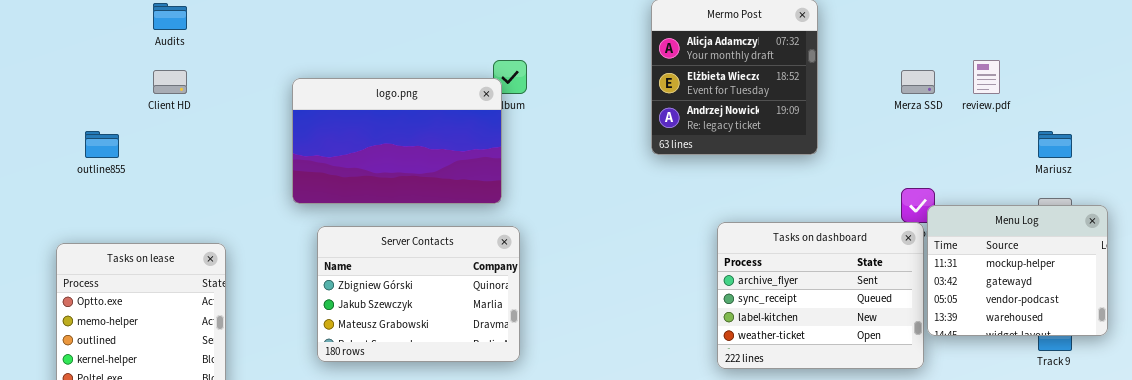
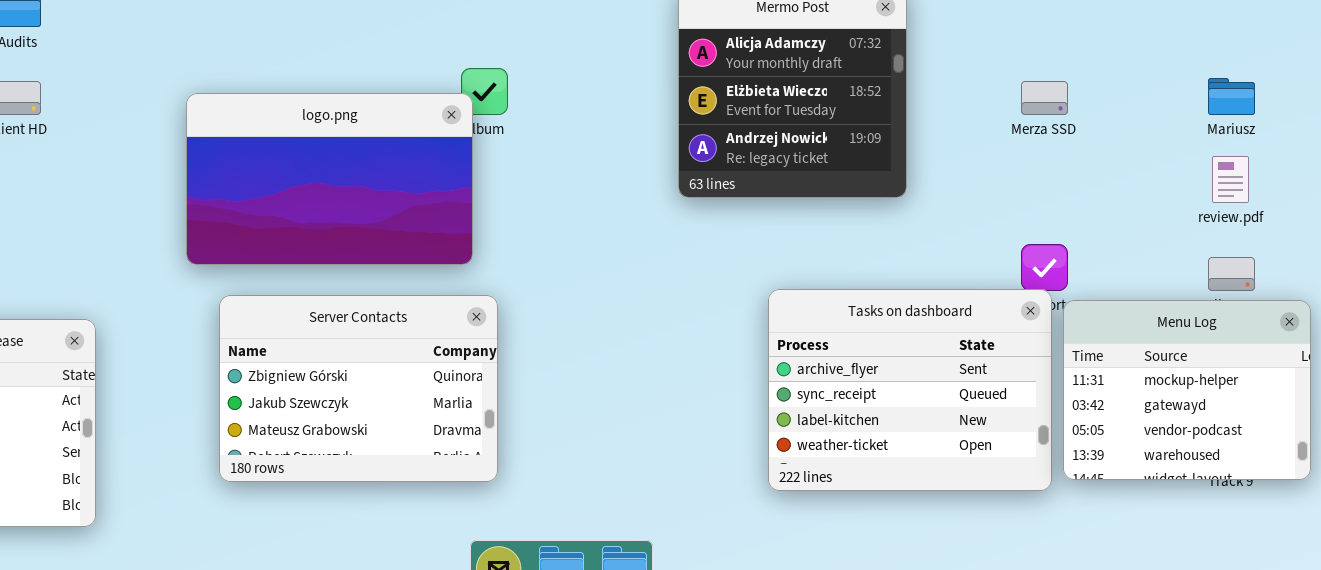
review.pdf: [973,60,1000,94] -> [1212,156,1249,203], moved
Mariusz: [1038,131,1072,158] -> [1208,78,1255,115], moved
Menu Log: [927,205,1108,336] -> [1063,300,1311,480], moved

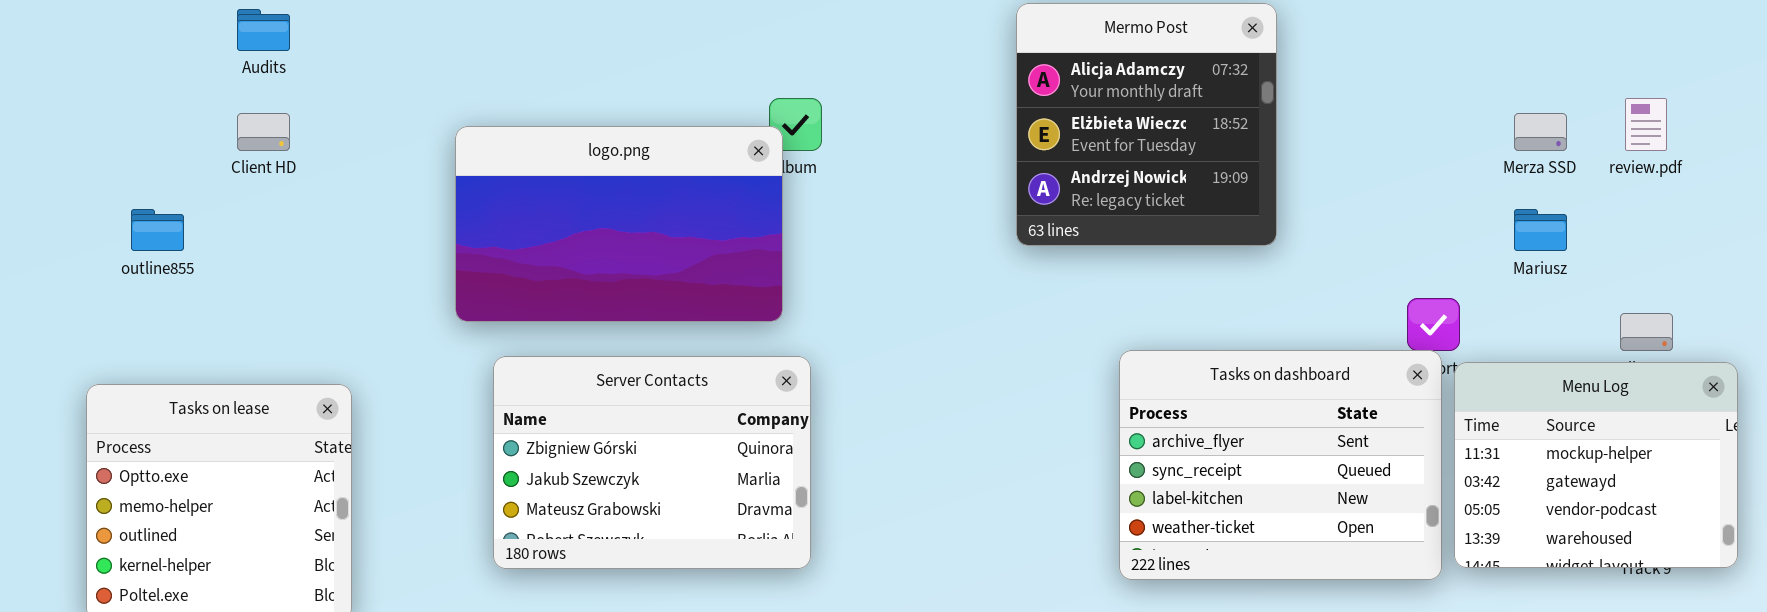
Mariusz: [1208,78,1255,115] -> [1514,209,1567,251], moved
Merza SSD: [1021,81,1068,115] -> [1514,113,1567,151], moved
review.pdf: [1212,156,1249,203] -> [1625,98,1667,151], moved

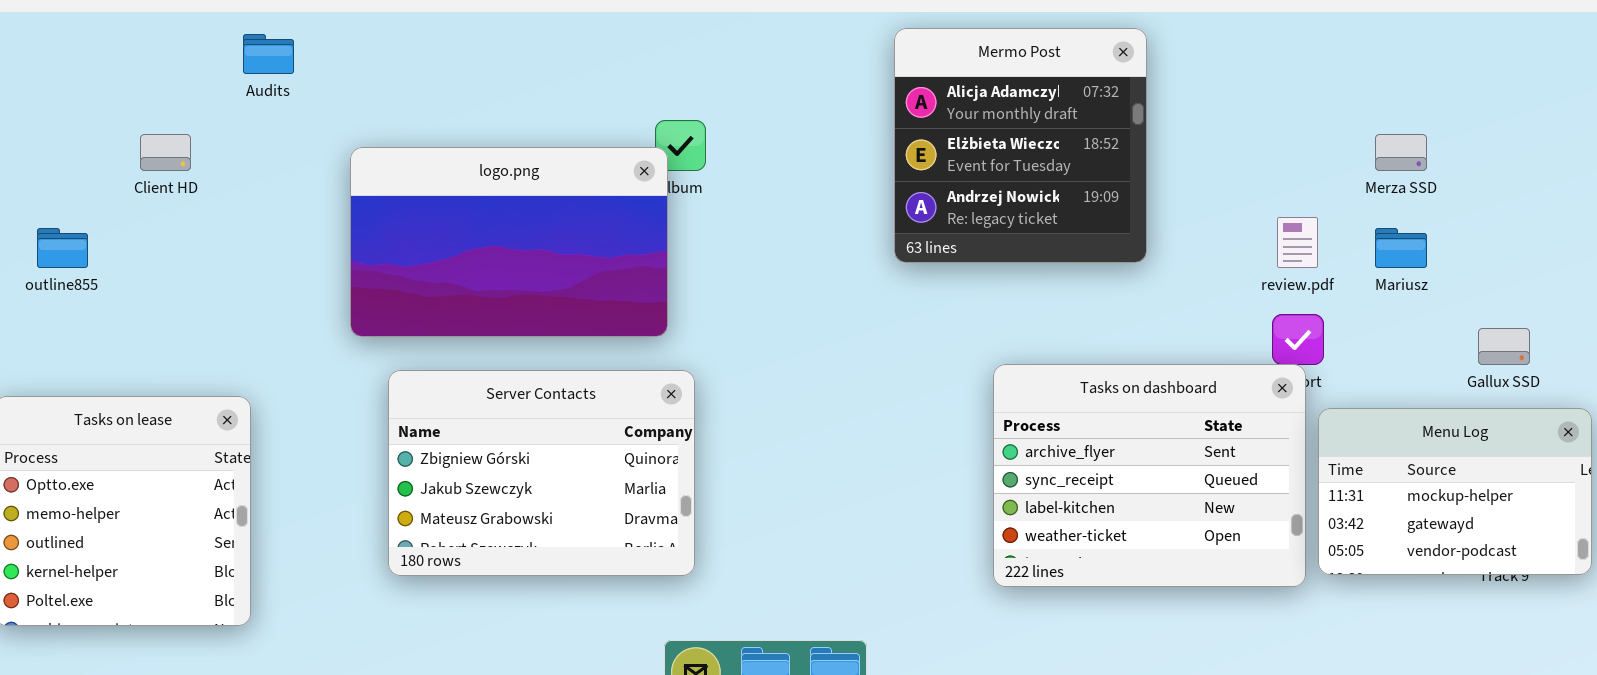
Audits: [237,9,290,51] -> [243,34,294,74], moved
review.pdf: [1625,98,1667,151] -> [1277,217,1318,268], moved
Menu Log: [1454,362,1738,568] -> [1318,408,1592,575], resized

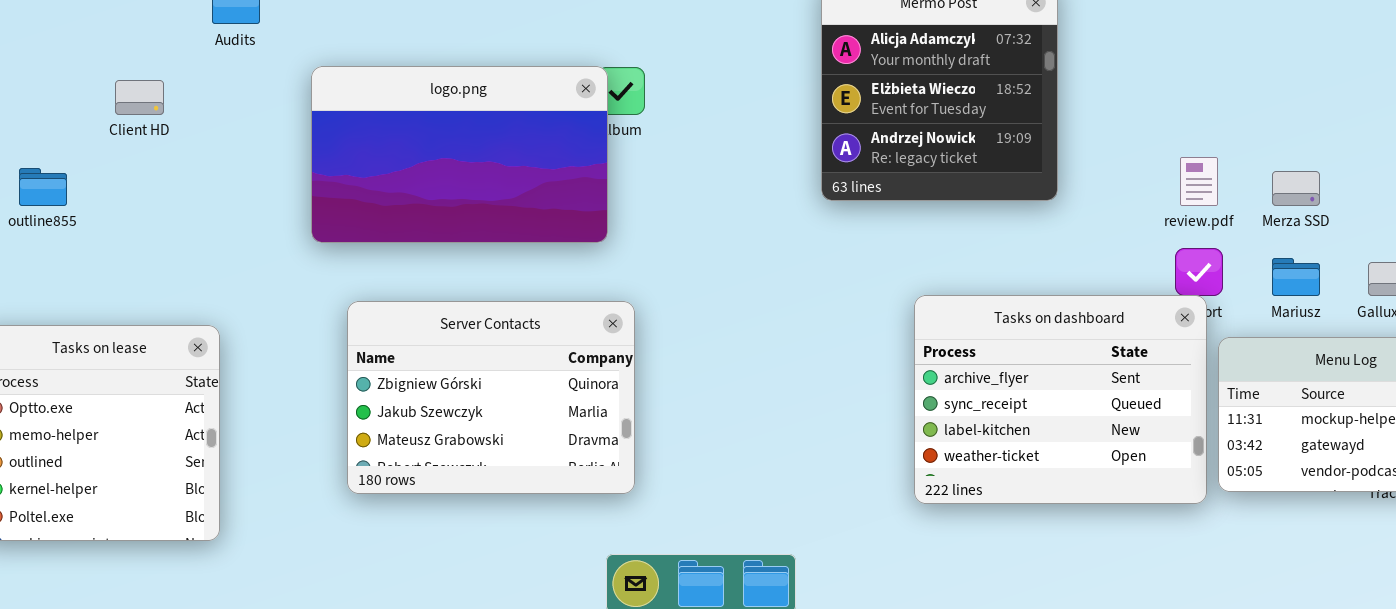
Merza SSD: [1375,134,1427,171] -> [1272,171,1320,206], moved
logo.png: [350,147,668,337] -> [311,66,608,243], moved
Mariusz: [1375,228,1427,268] -> [1272,258,1320,296], moved

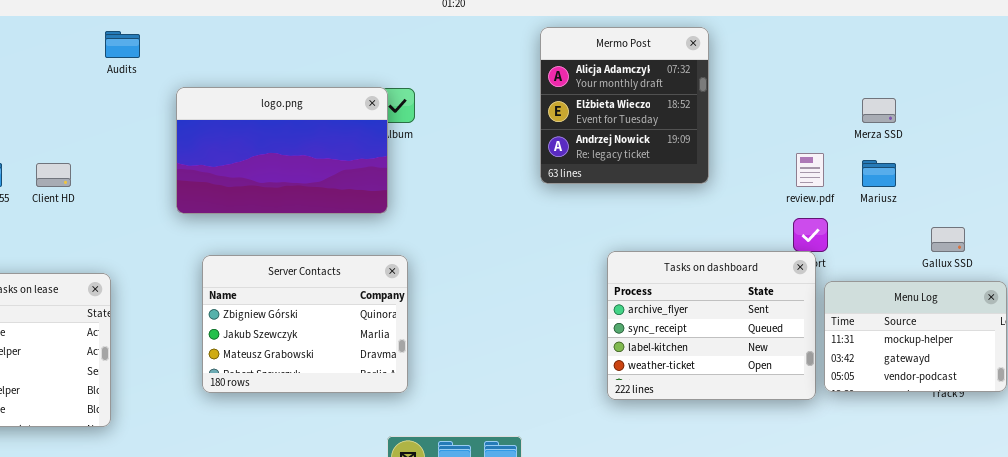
Client HD: [115,80,164,115] -> [36,163,71,187], moved
Merza SSD: [1272,171,1320,206] -> [862,98,896,123], moved
Mariusz: [1272,258,1320,296] -> [862,160,896,187], moved

